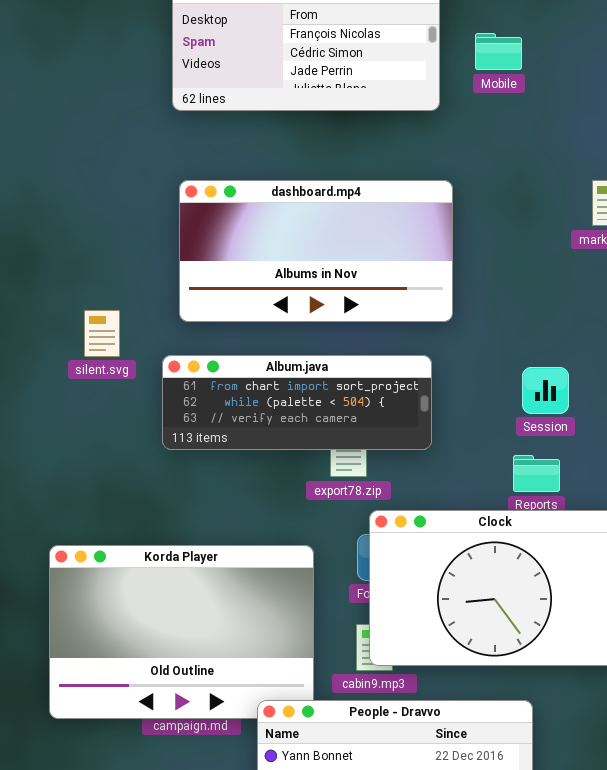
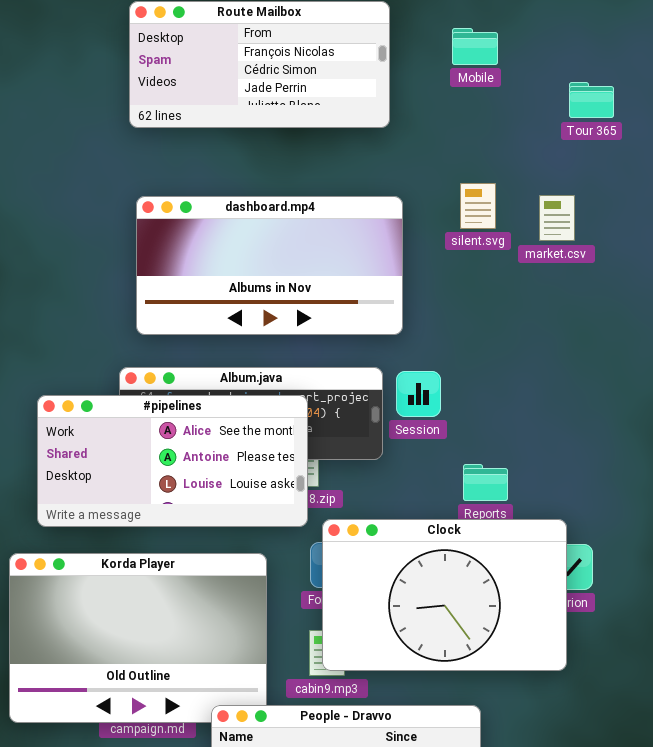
Mobile: [475,33,522,70] -> [452,28,498,65], moved
silent.svg: [84,310,120,357] -> [460,183,496,229], moved
Session: [522,367,569,414] -> [396,371,441,417], moved
#pipelines: none -> [37,395,308,527], opened

